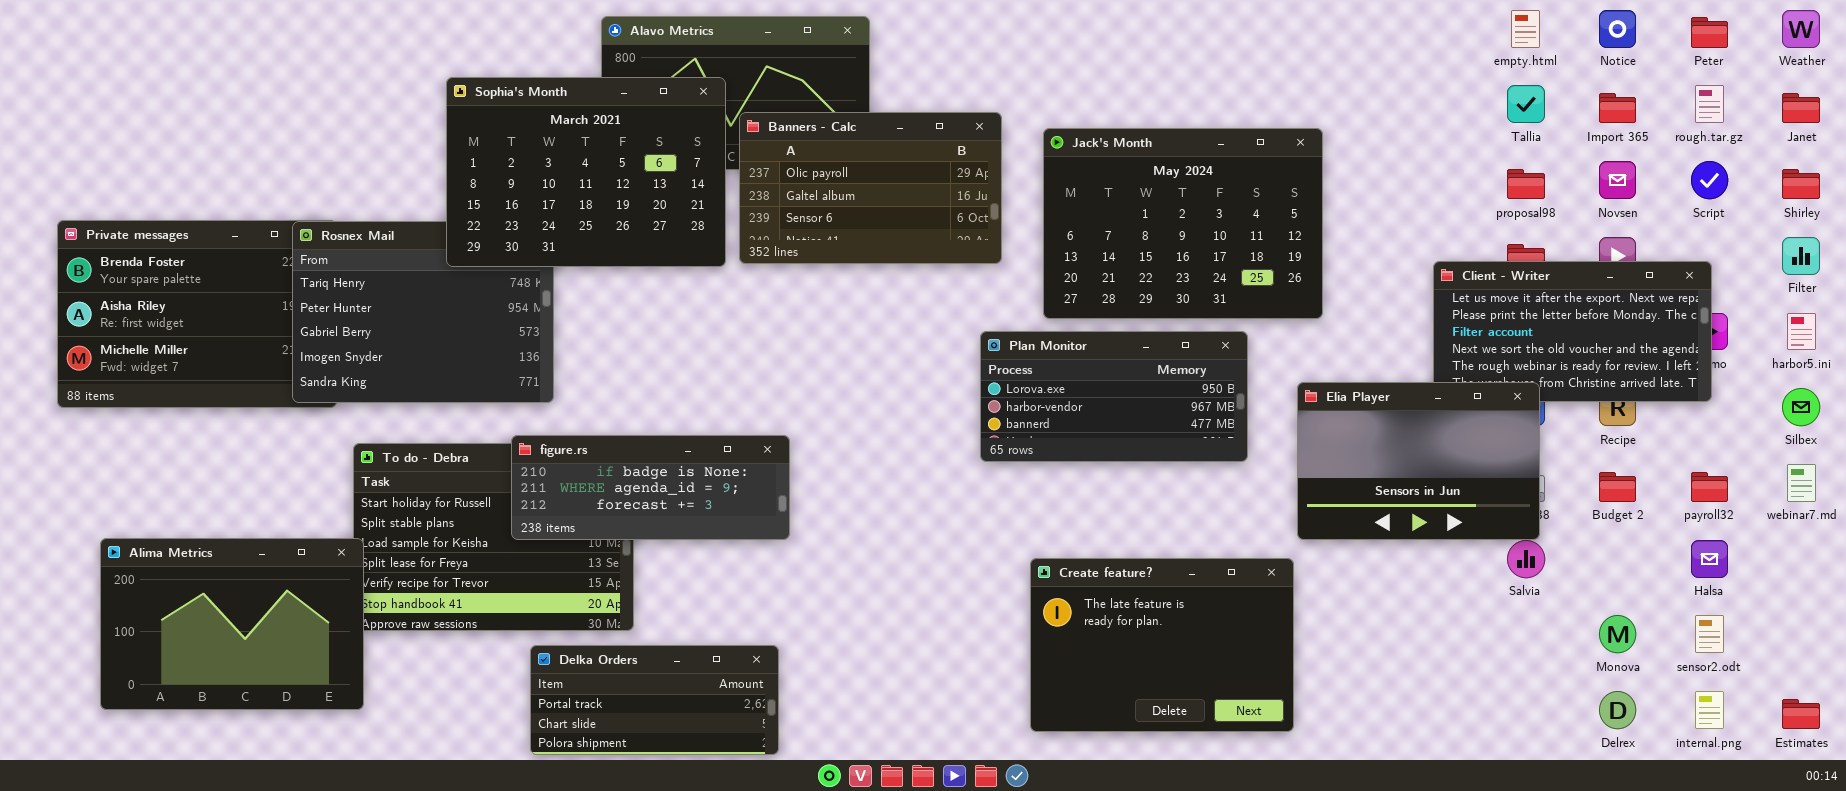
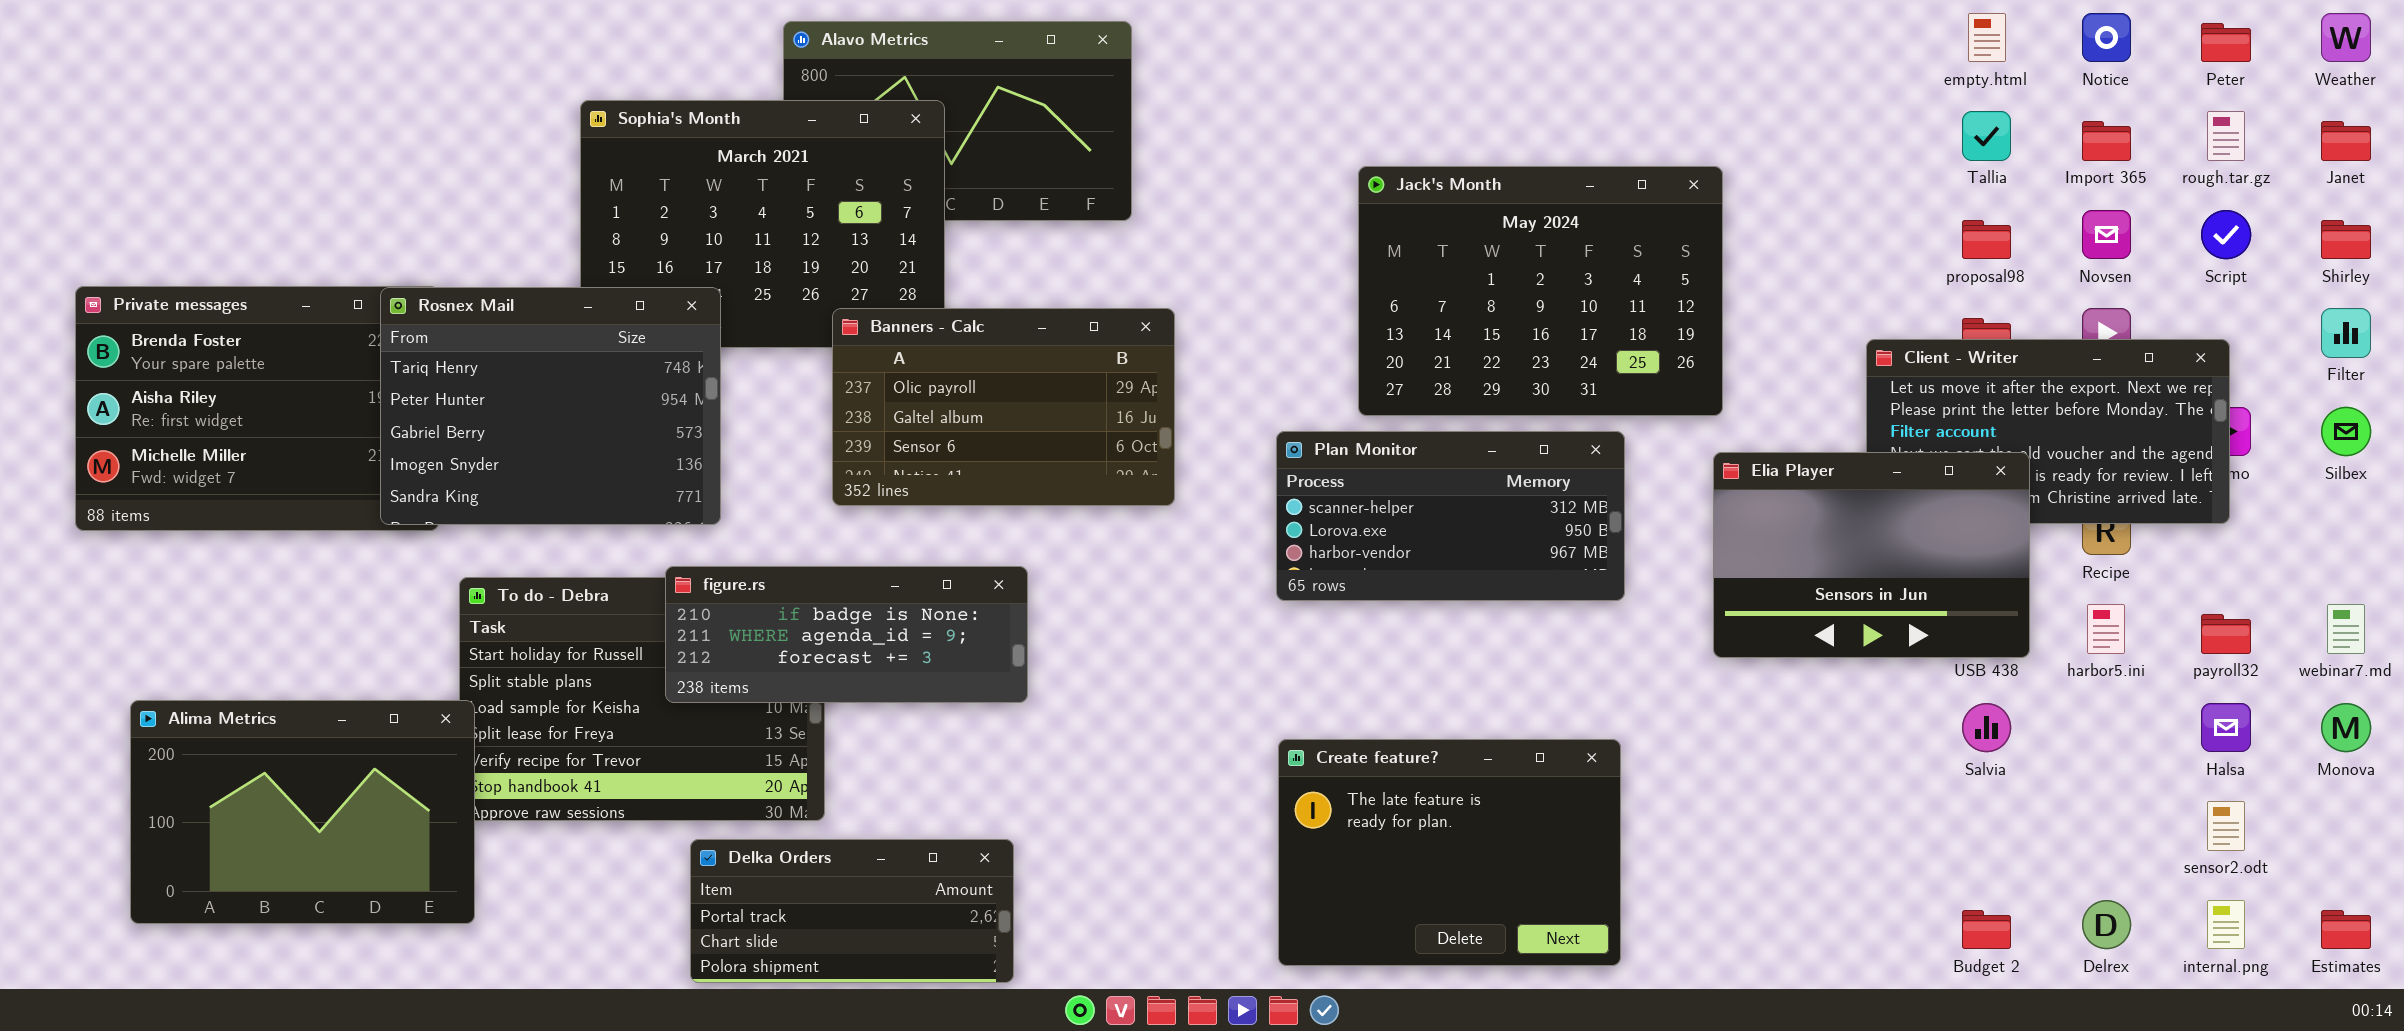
Banners - Calc: [739,112,1002,264] -> [832,308,1175,506], moved
Rosnex Mail: [292,221,554,403] -> [380,287,721,525], raised
harbor5.ini: [1787,313,1816,350] -> [2087,604,2125,654], moved
Plan Monitor: [980,331,1248,462] -> [1276,431,1625,601], scrolled up 1 row
Elia Player: [1297,382,1540,540] -> [1713,452,2030,658], moved
Silbex: [1782,388,1820,426] -> [2321,407,2371,456], moved
Budget 2: [1599,472,1636,502] -> [1962,910,2011,949], moved
Create feature?: [1030,558,1294,732] -> [1278,739,1621,966], moved
Monova: [1599,615,1636,653] -> [2321,703,2371,752], moved

